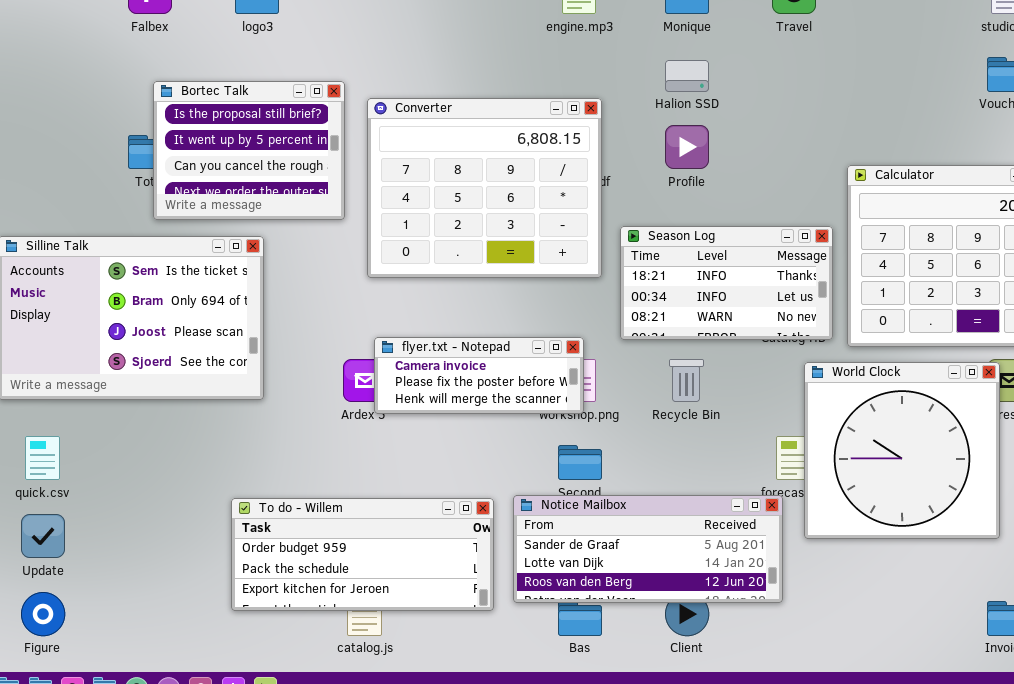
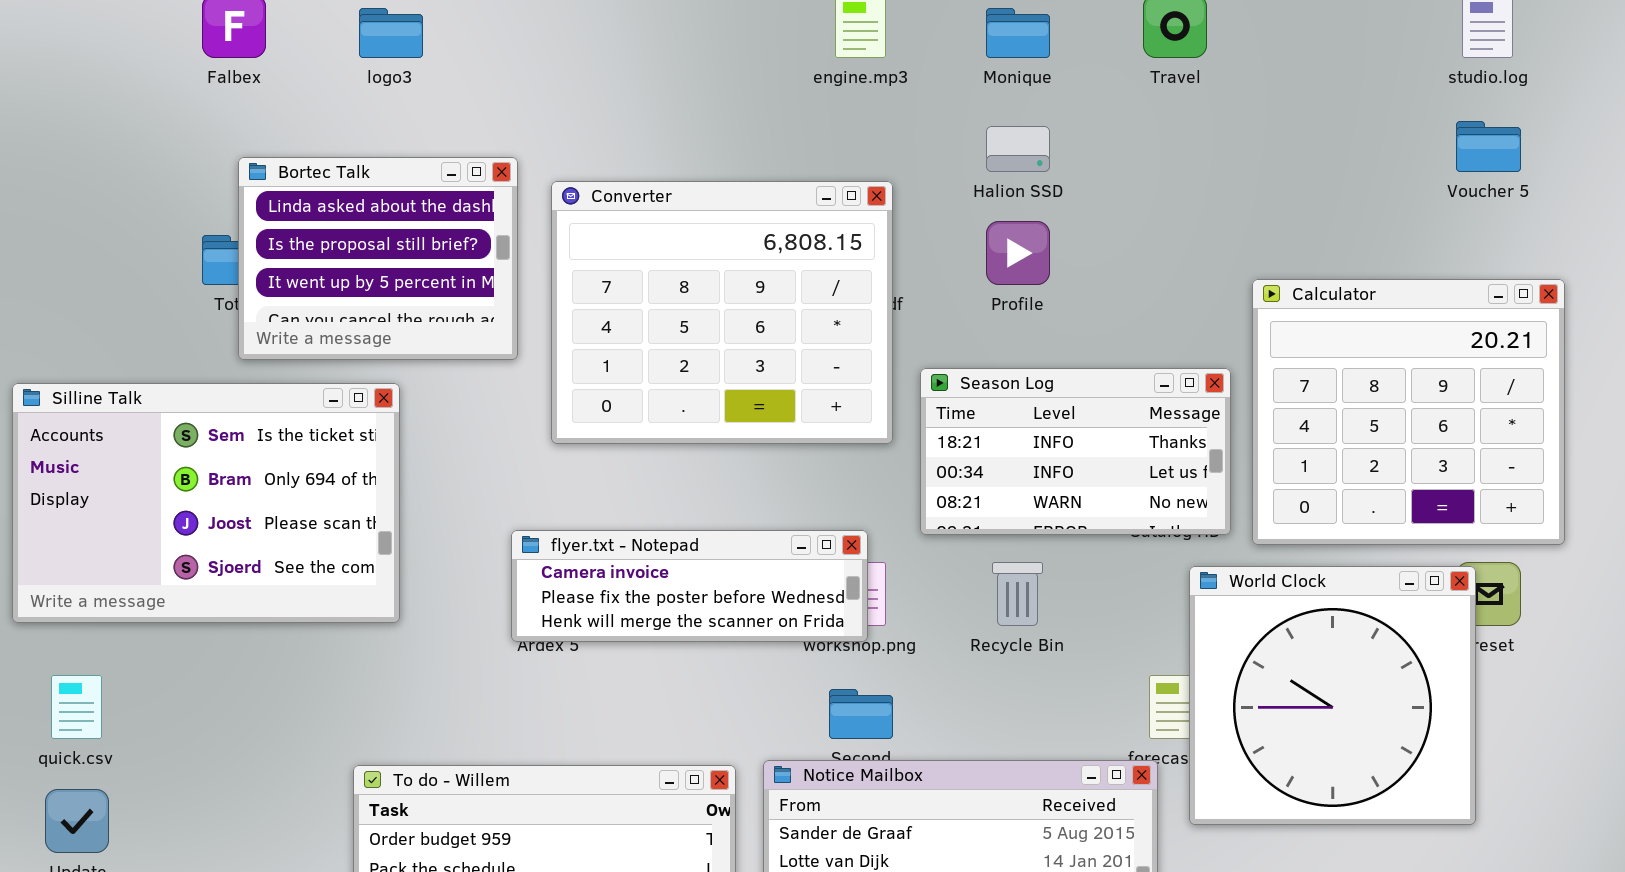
Bortec Talk: [153,81,345,220] -> [238,157,518,360], scrolled up 1 row
flyer.txt - Notepad: [374,337,584,414] -> [511,530,868,642], resized

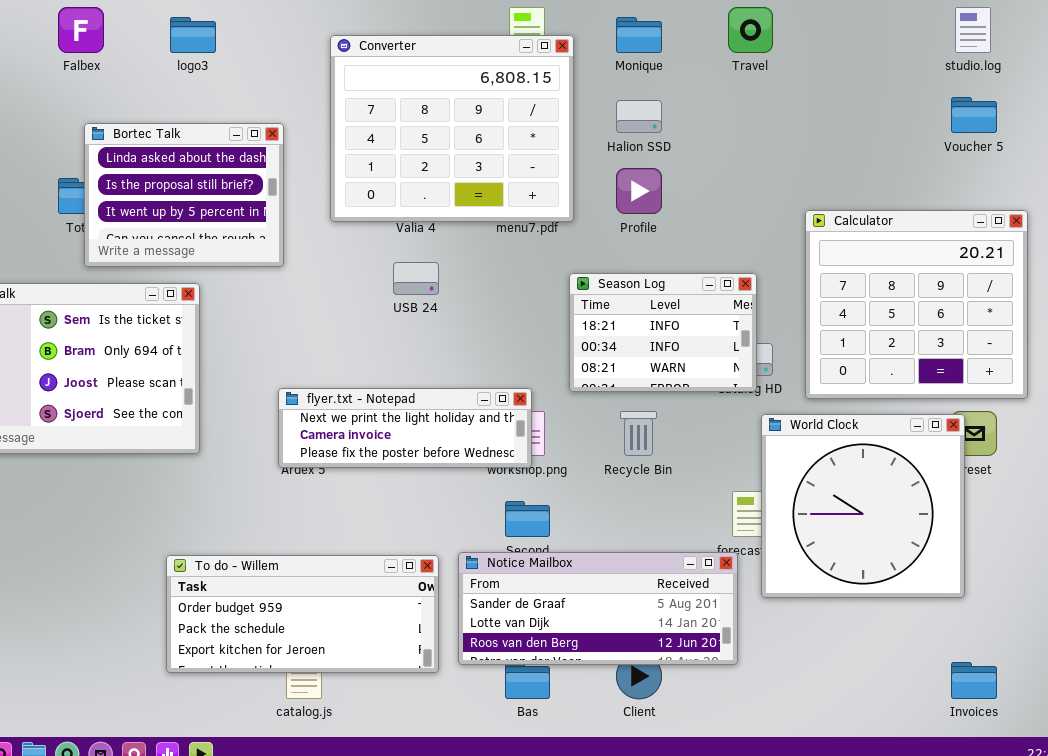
Converter: [551,181,893,444] -> [330,35,574,222], moved
Season Log: [920,368,1231,535] -> [569,273,757,392], resized
flyer.txt - Notepad: [511,530,868,642] -> [278,388,532,468], scrolled up 1 row

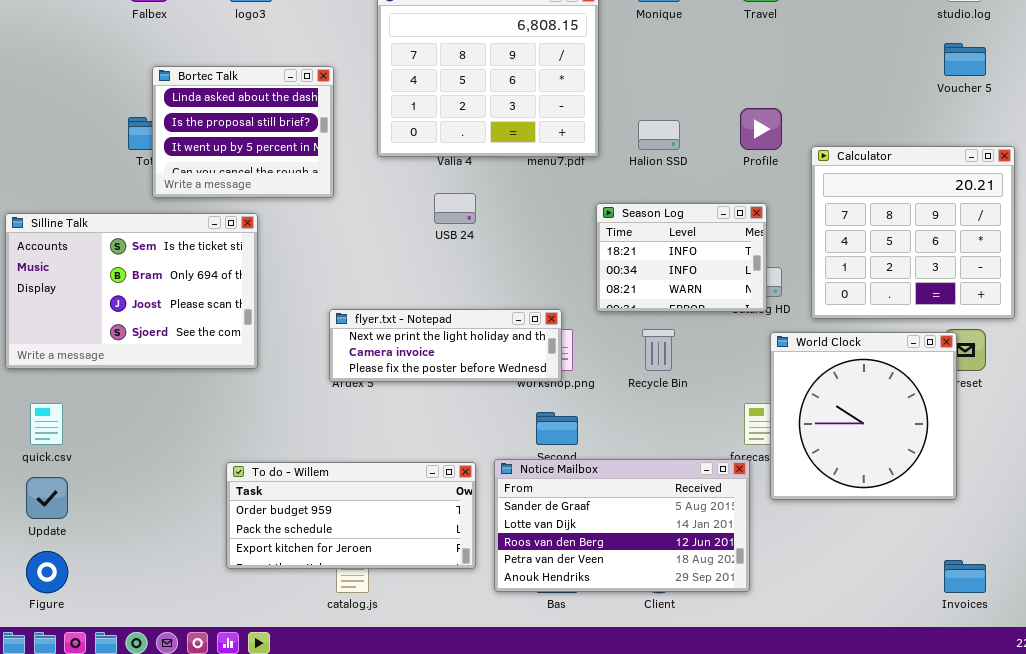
Halion SSD: [616,100,662,133] -> [638,120,680,150], moved
Profile: [616,168,662,214] -> [740,108,782,150], moved
Notice Mailbox: [458,552,738,665] -> [494,459,750,592], resized

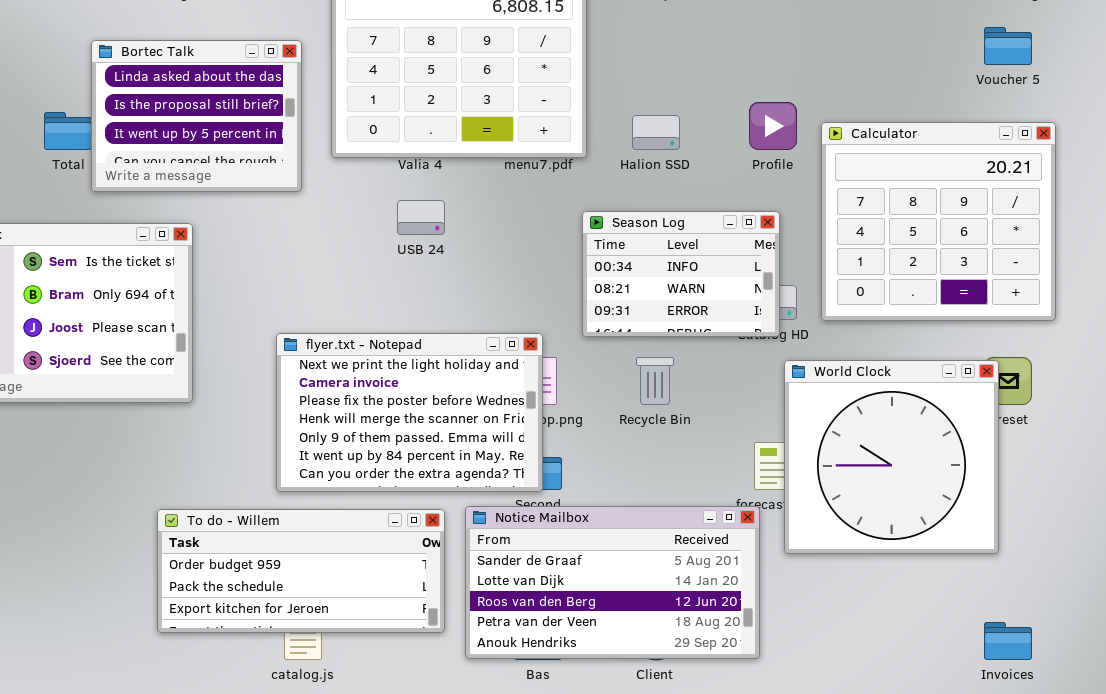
Bortec Talk: [152,66,334,198] -> [91,40,302,192], moved
Calculator: [811,146,1015,319] -> [821,122,1056,321], moved
Season Log: [596,203,767,312] -> [582,211,780,337], scrolled down 1 row
flyer.txt - Notepad: [329,309,562,382] -> [276,333,543,492], resized

